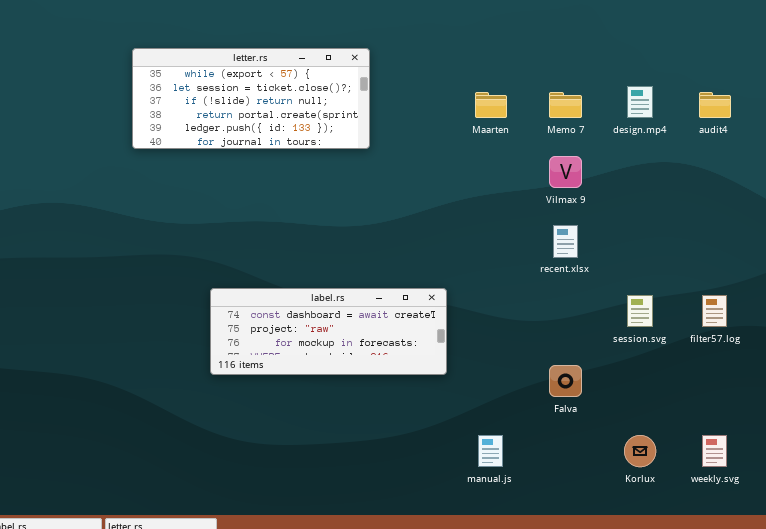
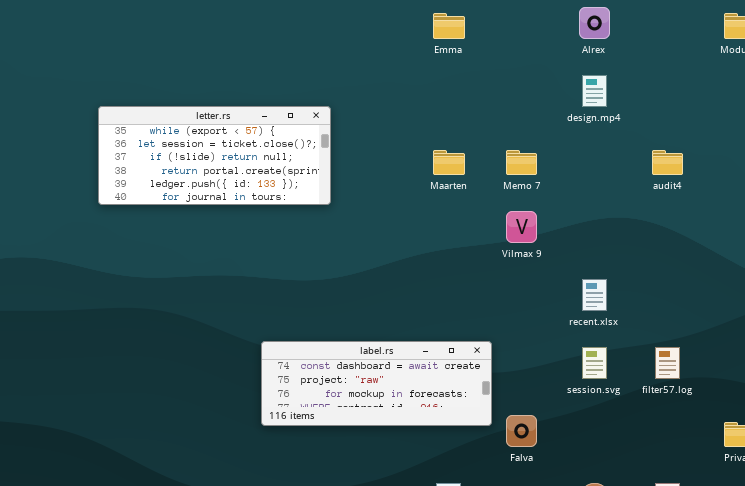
design.mp4: [627,86,653,118] -> [582,75,607,107], moved
recent.xlsx: [553,225,578,258] -> [582,279,607,311], moved
label.rs: [210,288,447,375] -> [261,341,492,426], moved

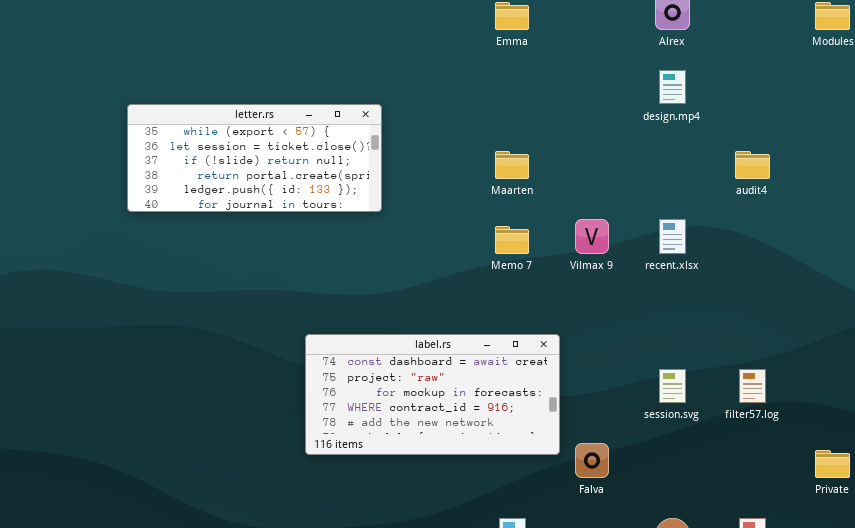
Memo 7: [506,150,537,175] -> [495,226,529,254], moved
recent.xlsx: [582,279,607,311] -> [659,219,686,254], moved
label.rs: [261,341,492,426] -> [305,334,560,455], resized

